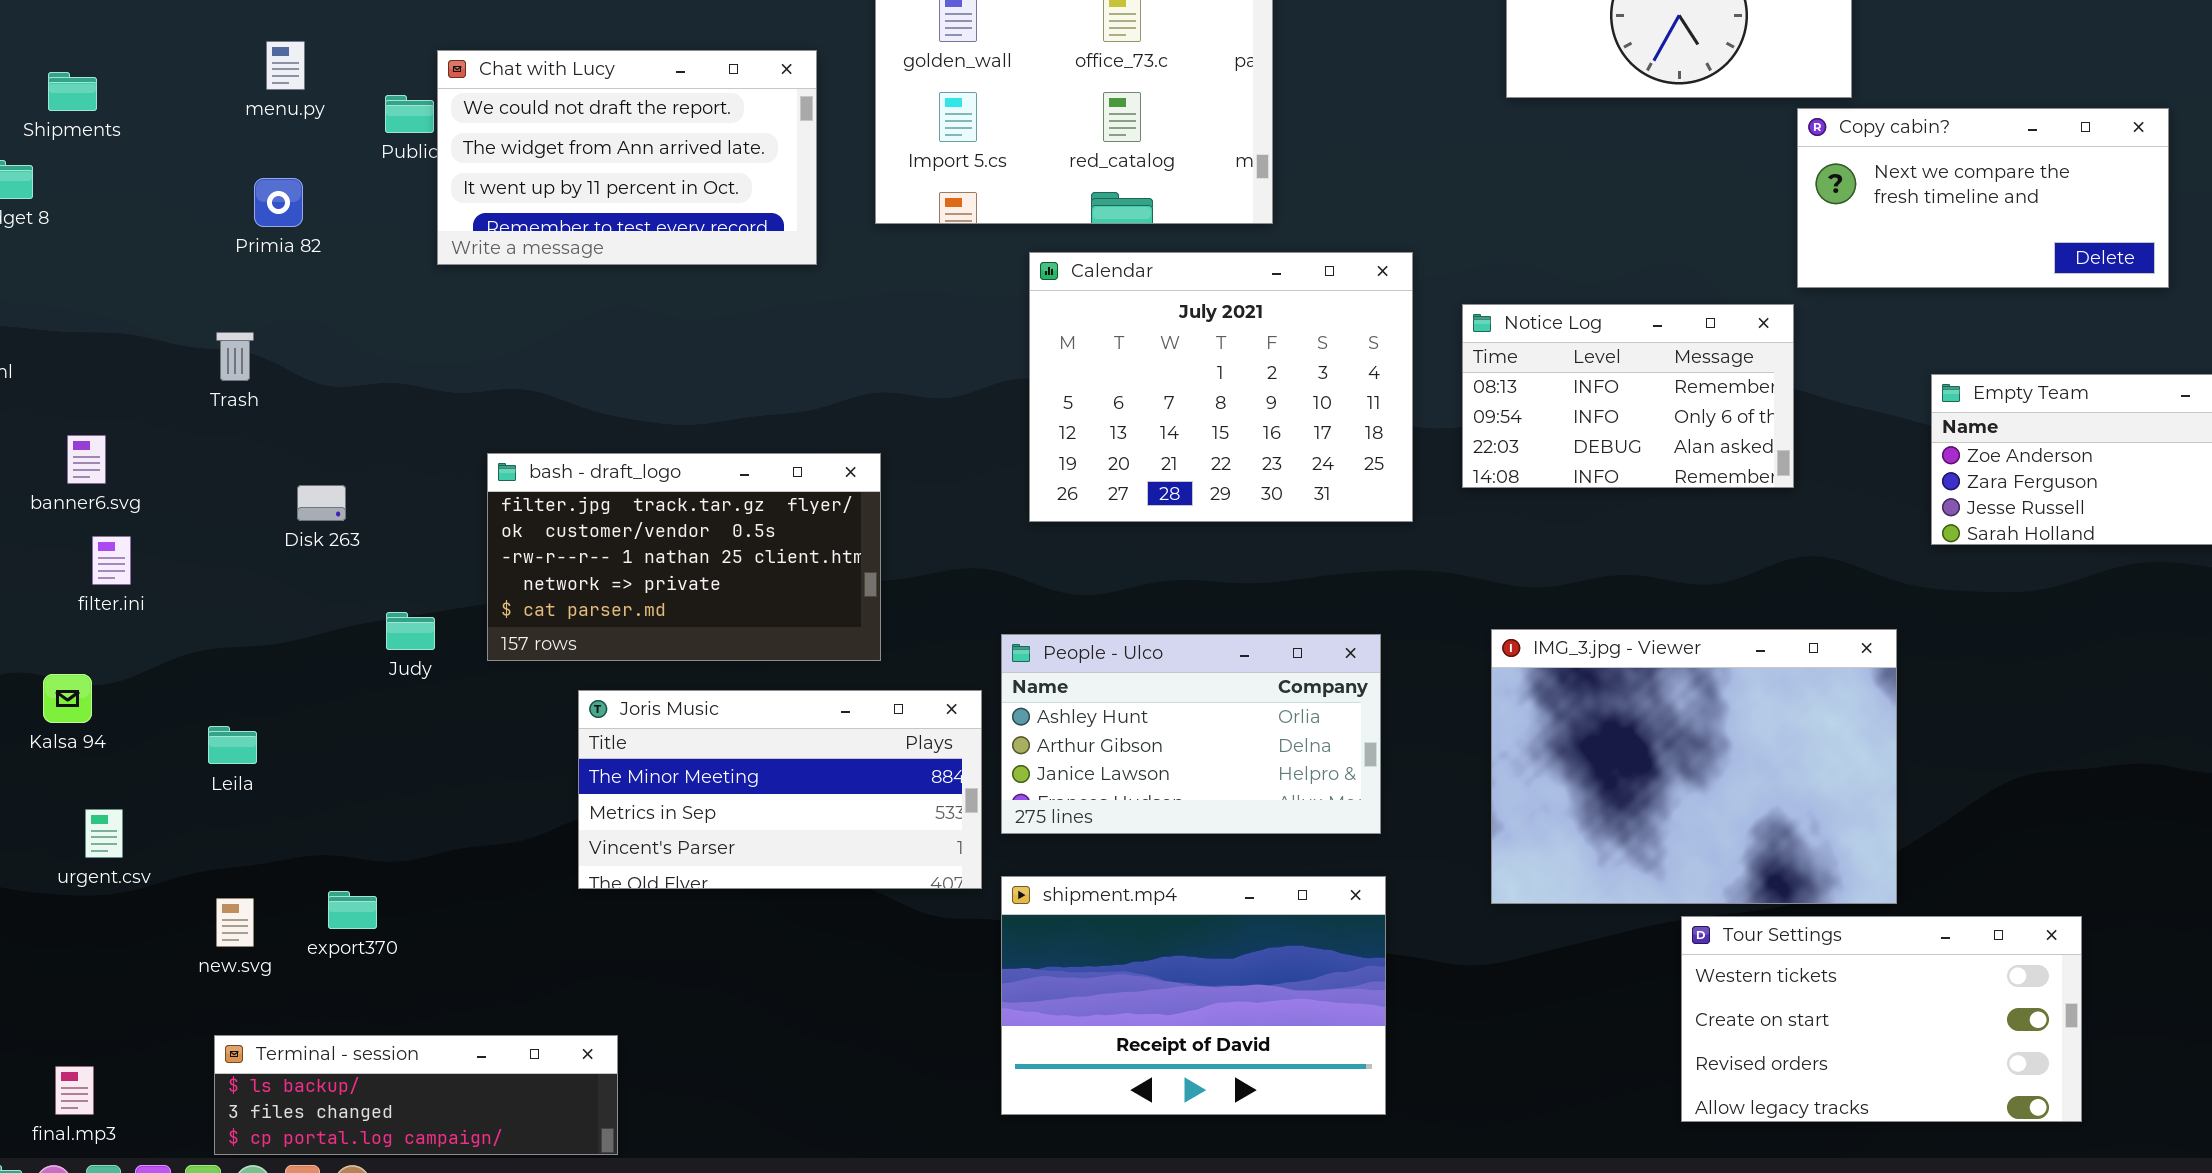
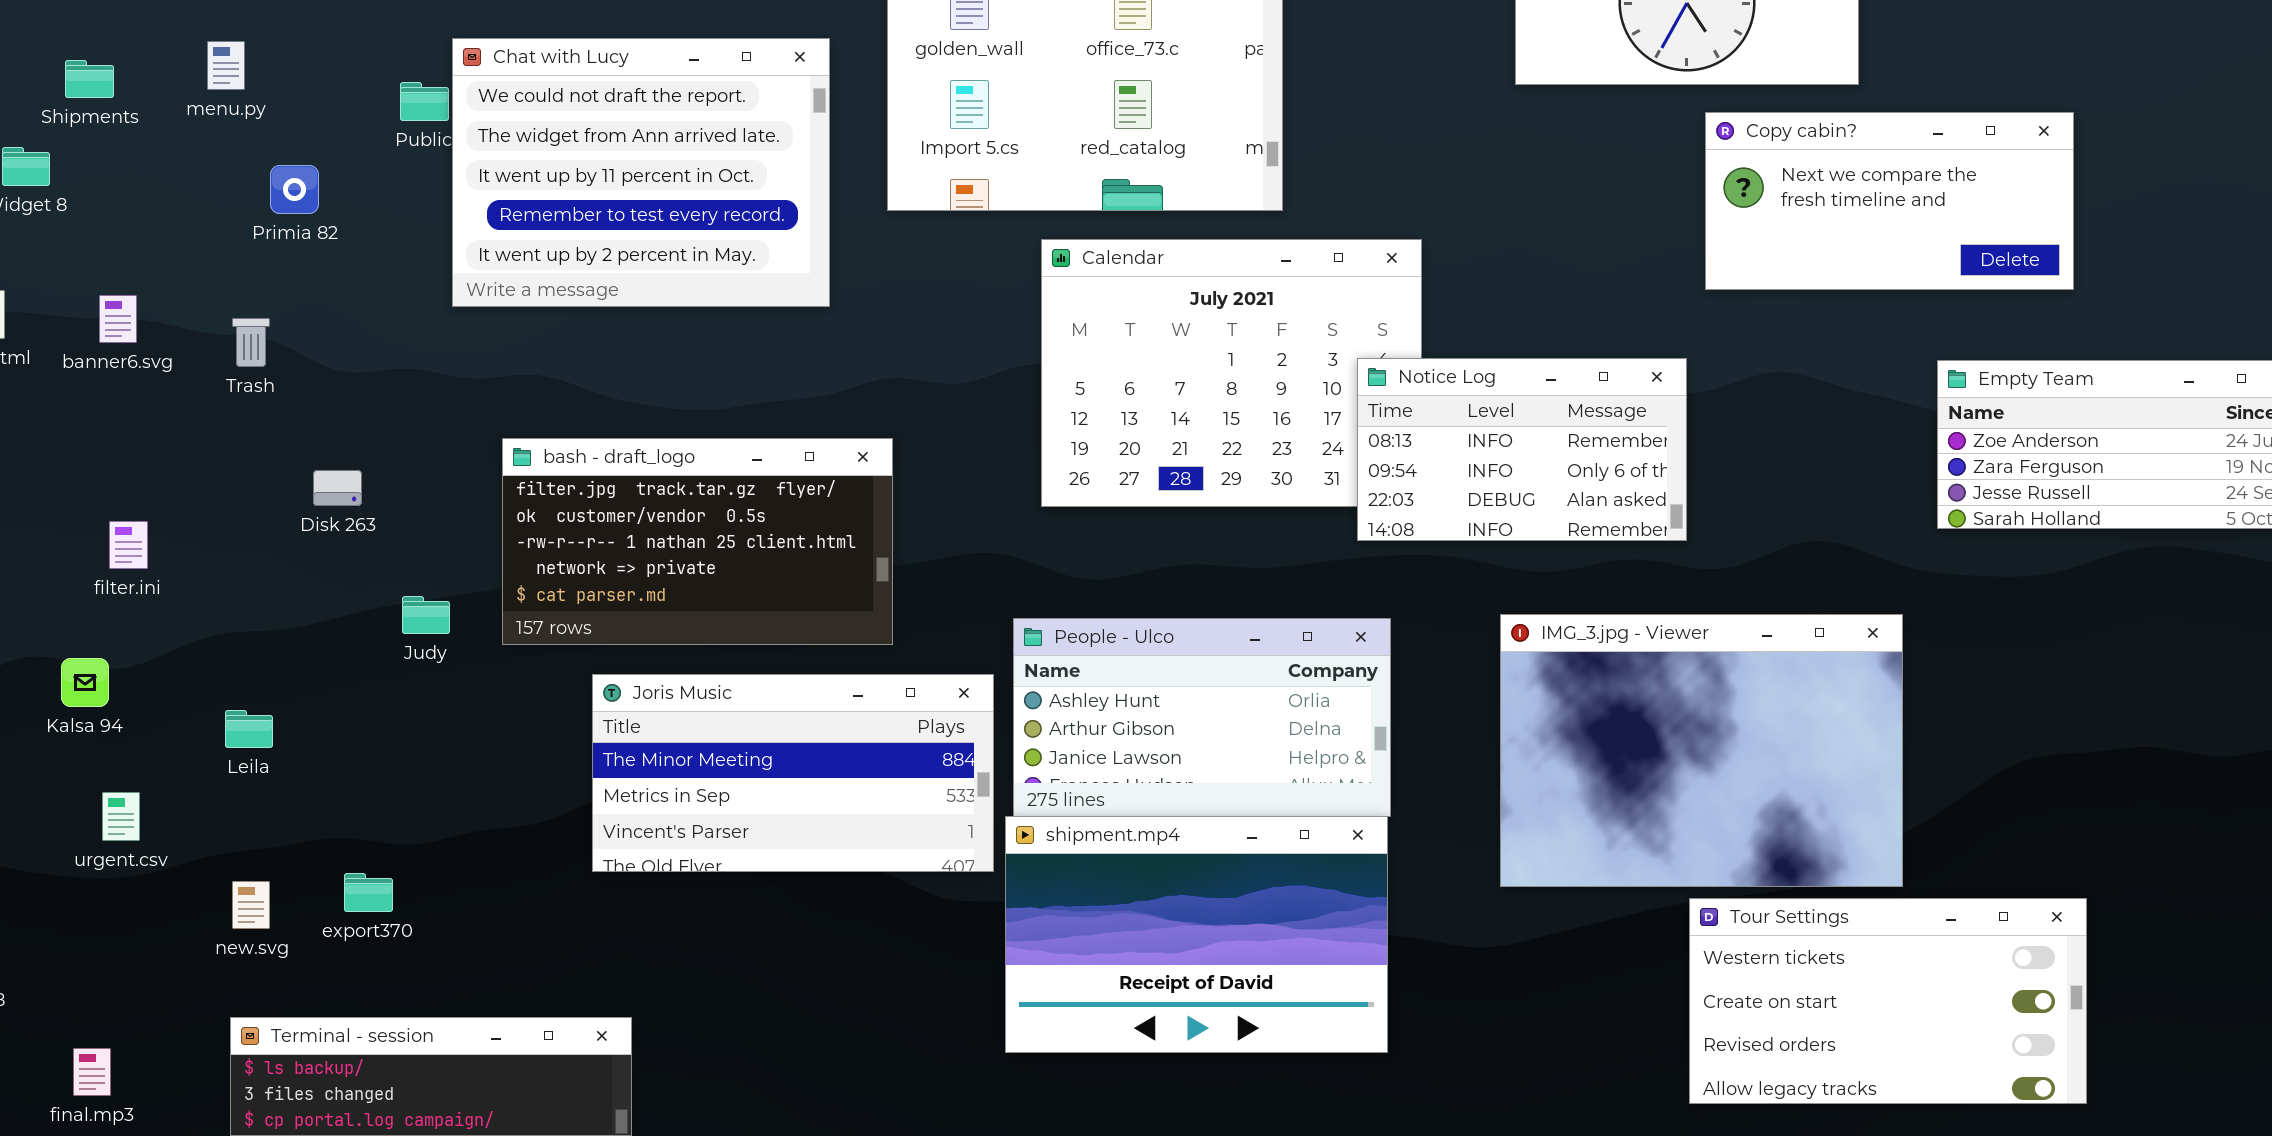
menu.py: [266,41,305,90] -> [207,41,245,90], moved
Chat with Lucy: [437,50,817,265] -> [452,38,830,307], resized
Copy cabin?: [1797,108,2169,288] -> [1705,112,2074,290], moved
Notice Log: [1462,304,1794,488] -> [1357,358,1687,541], moved
banner6.svg: [67,435,106,484] -> [99,295,137,343], moved
shipment.mp4: [1001,876,1386,1115] -> [1005,816,1388,1053], moved

